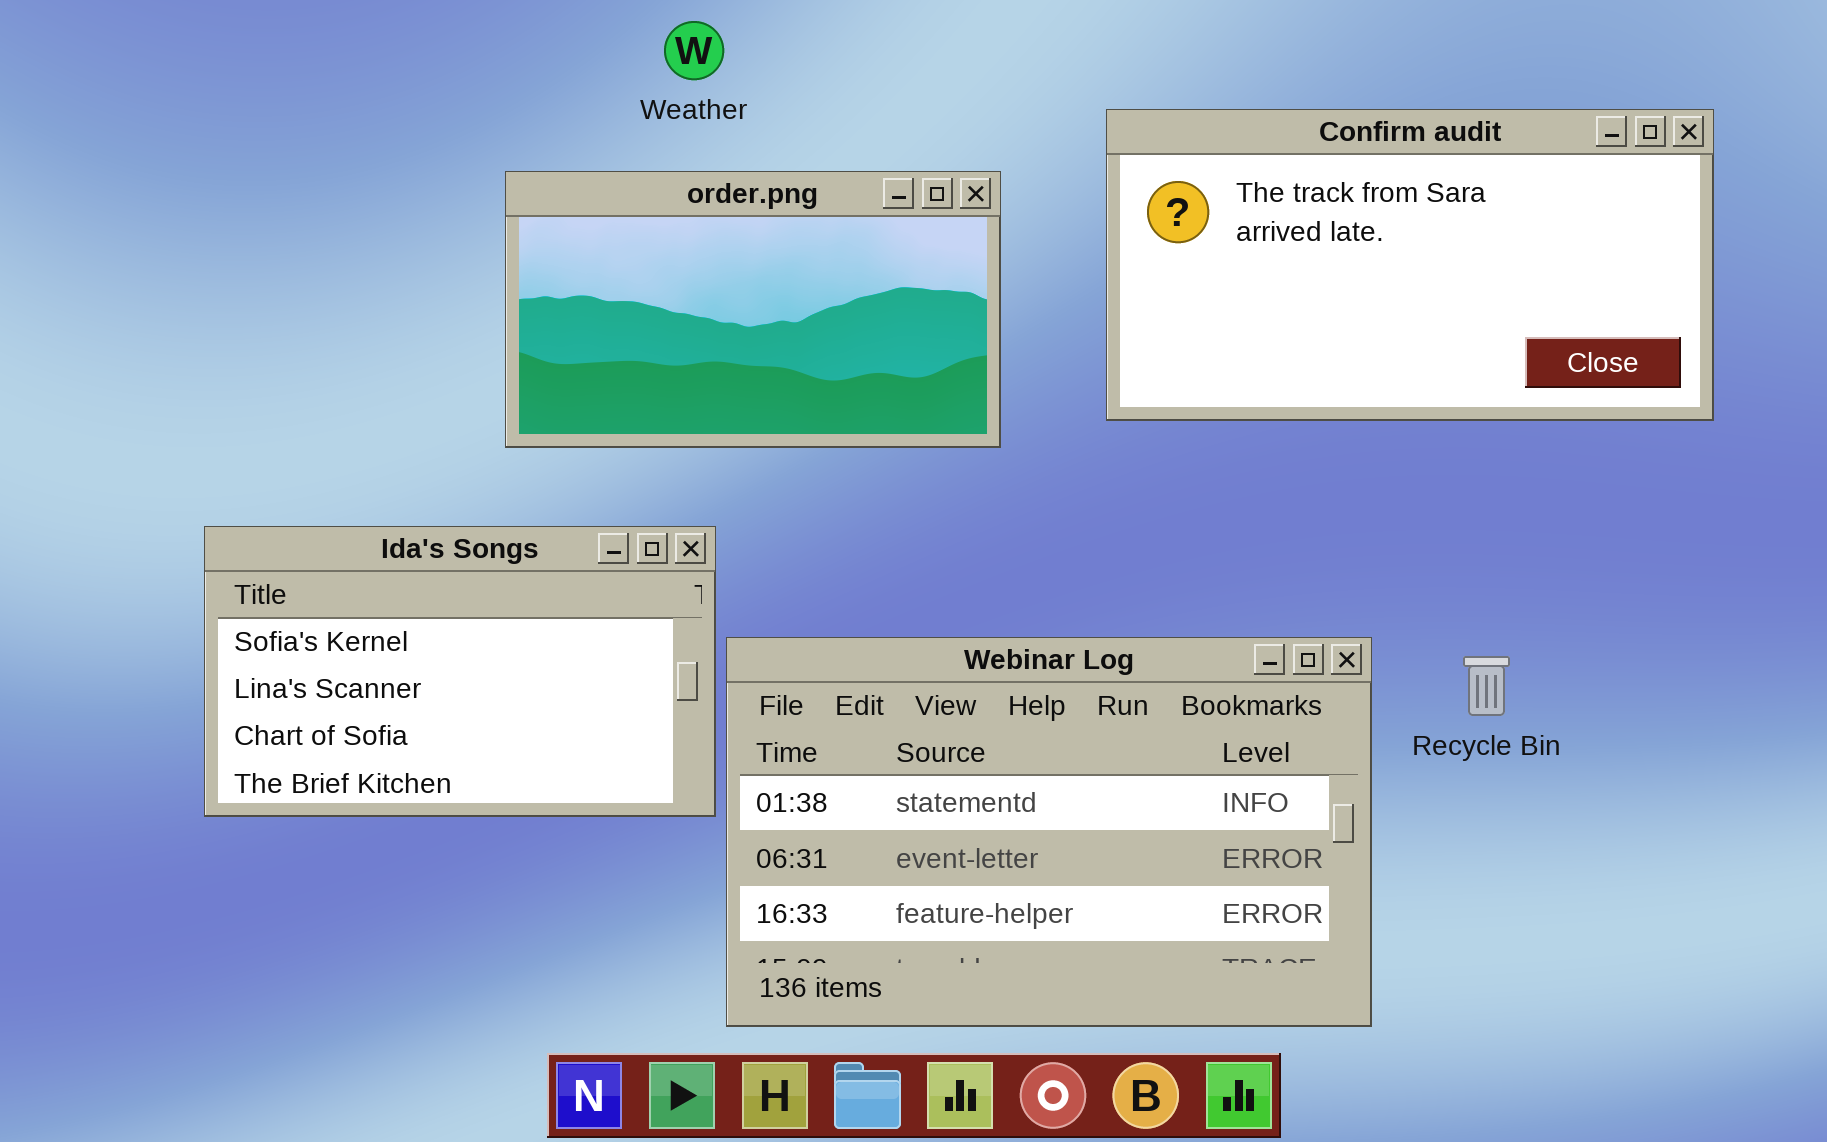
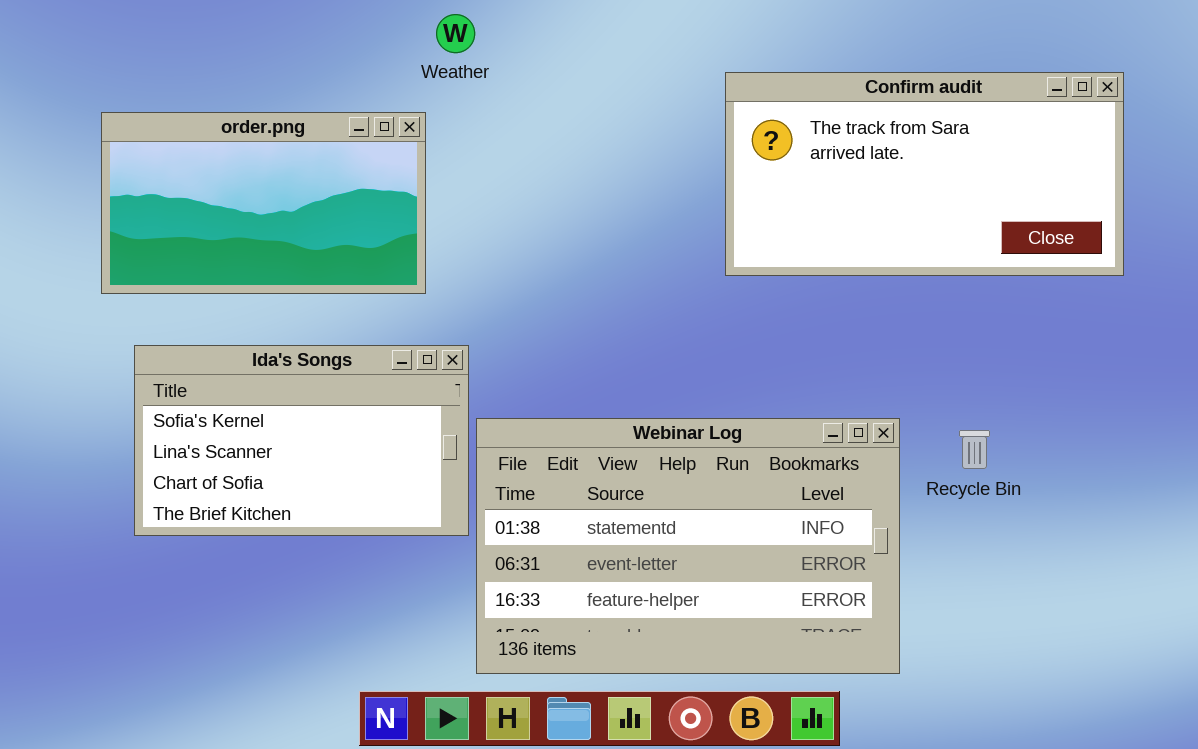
order.png: [505,171,1001,448] -> [101,112,426,294], moved

